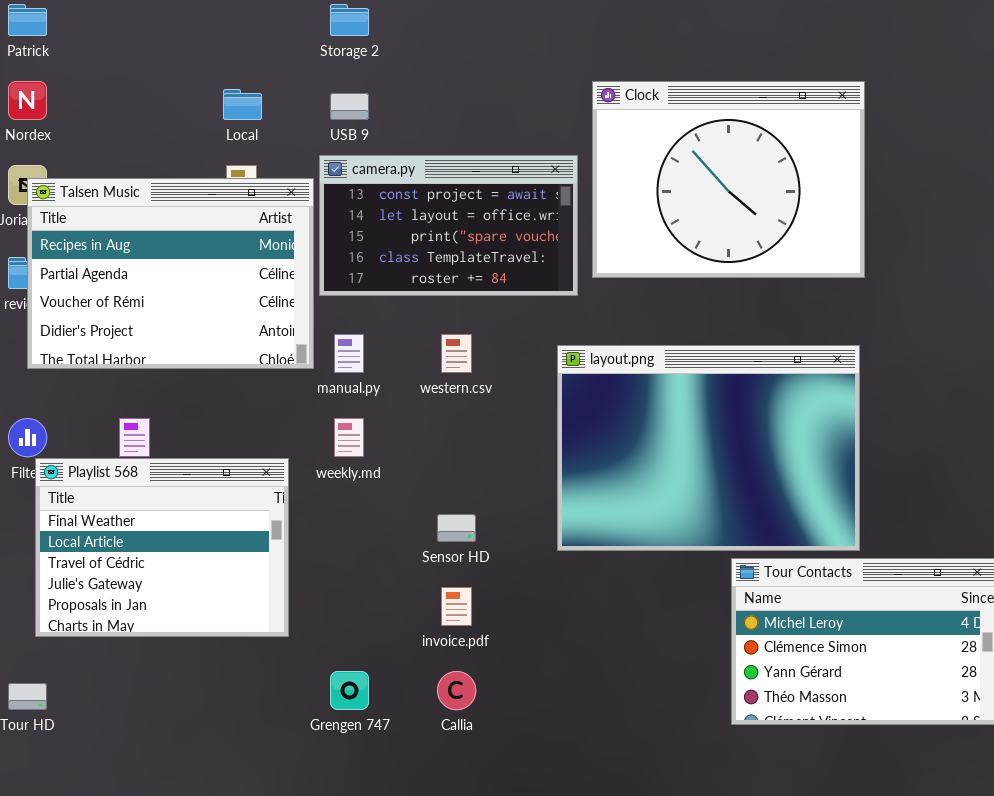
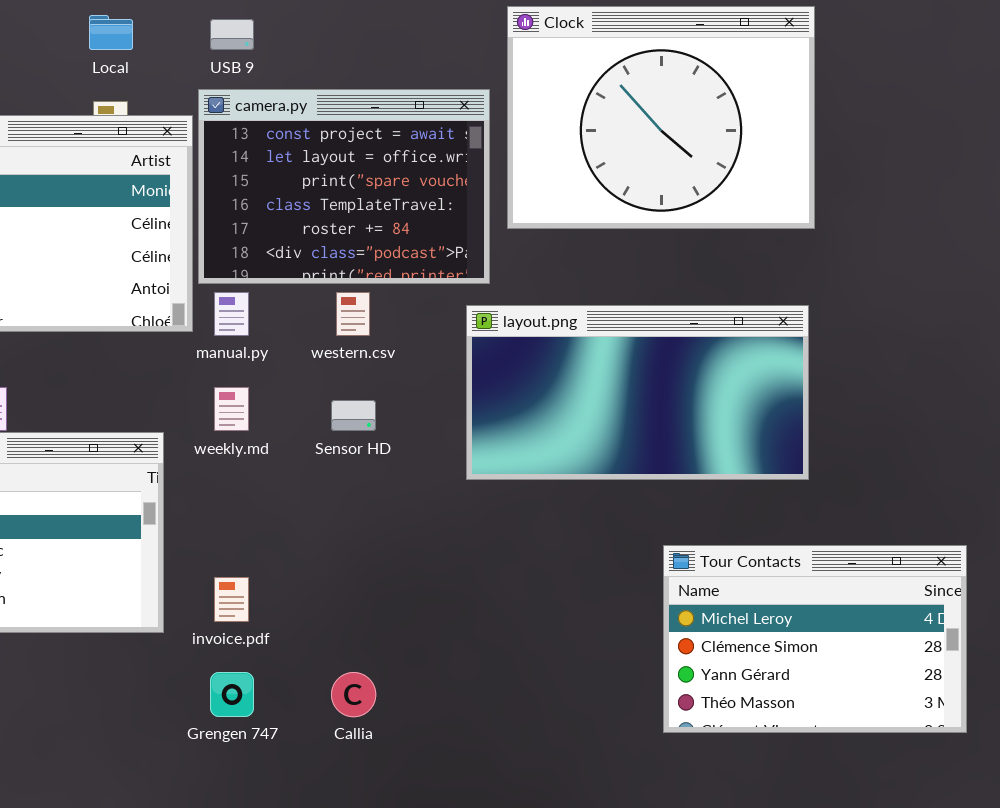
camera.py: [319,155,578,296] -> [198,89,490,284], resized
layout.png: [557,345,860,551] -> [466,305,809,480], resized
Sensor HD: [437,514,476,542] -> [331,400,376,431], moved
invoice.pdf: [441,587,472,626] -> [214,577,249,622], moved

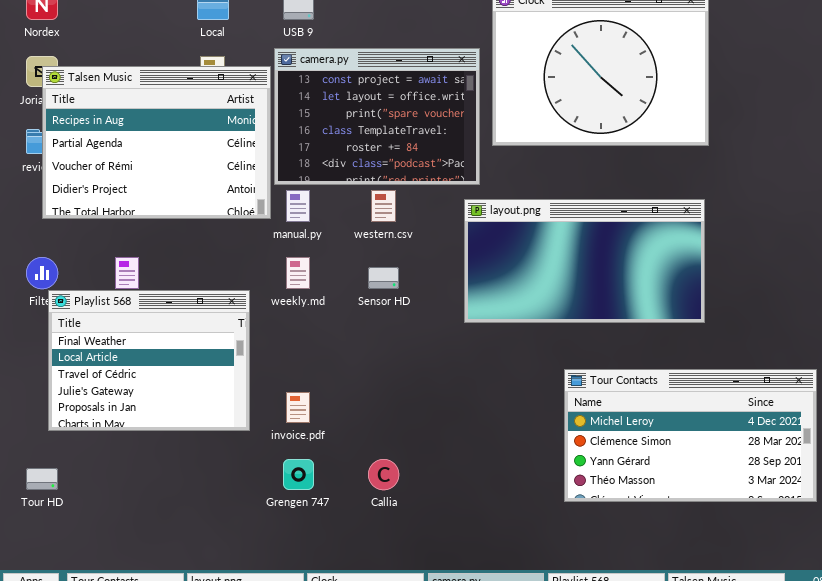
Tour Contacts: [663,545,967,733] -> [564,369,817,502], resized

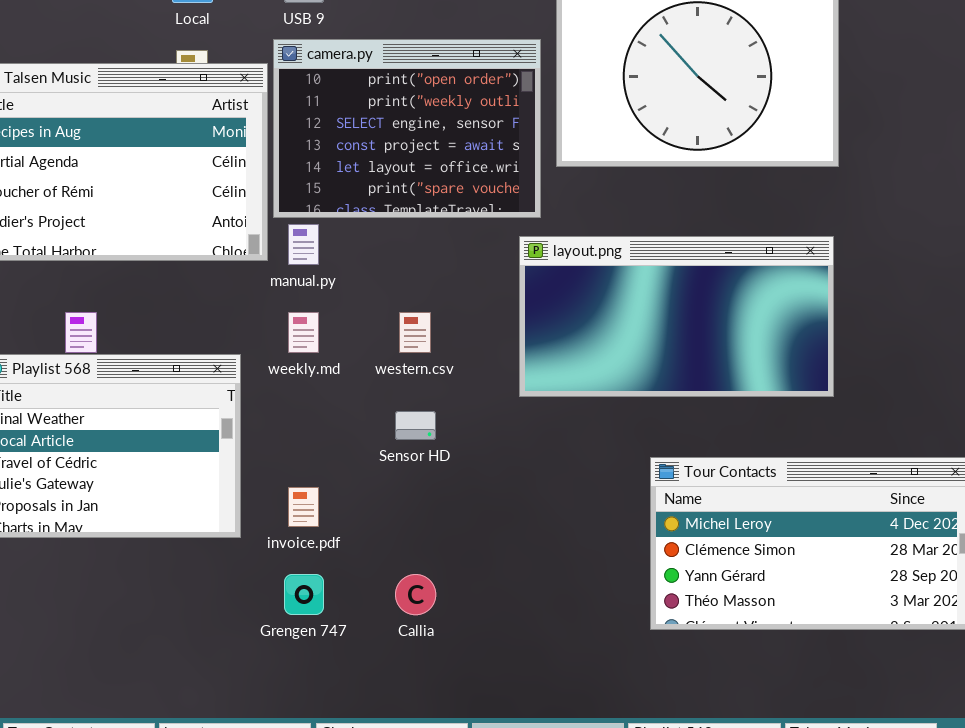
camera.py: [274,48,480,185] -> [273,39,541,218], scrolled up 3 rows
western.csv: [371,190,396,222] -> [399,312,431,353], moved
Sensor HD: [368,267,399,289] -> [395,411,436,440], moved

